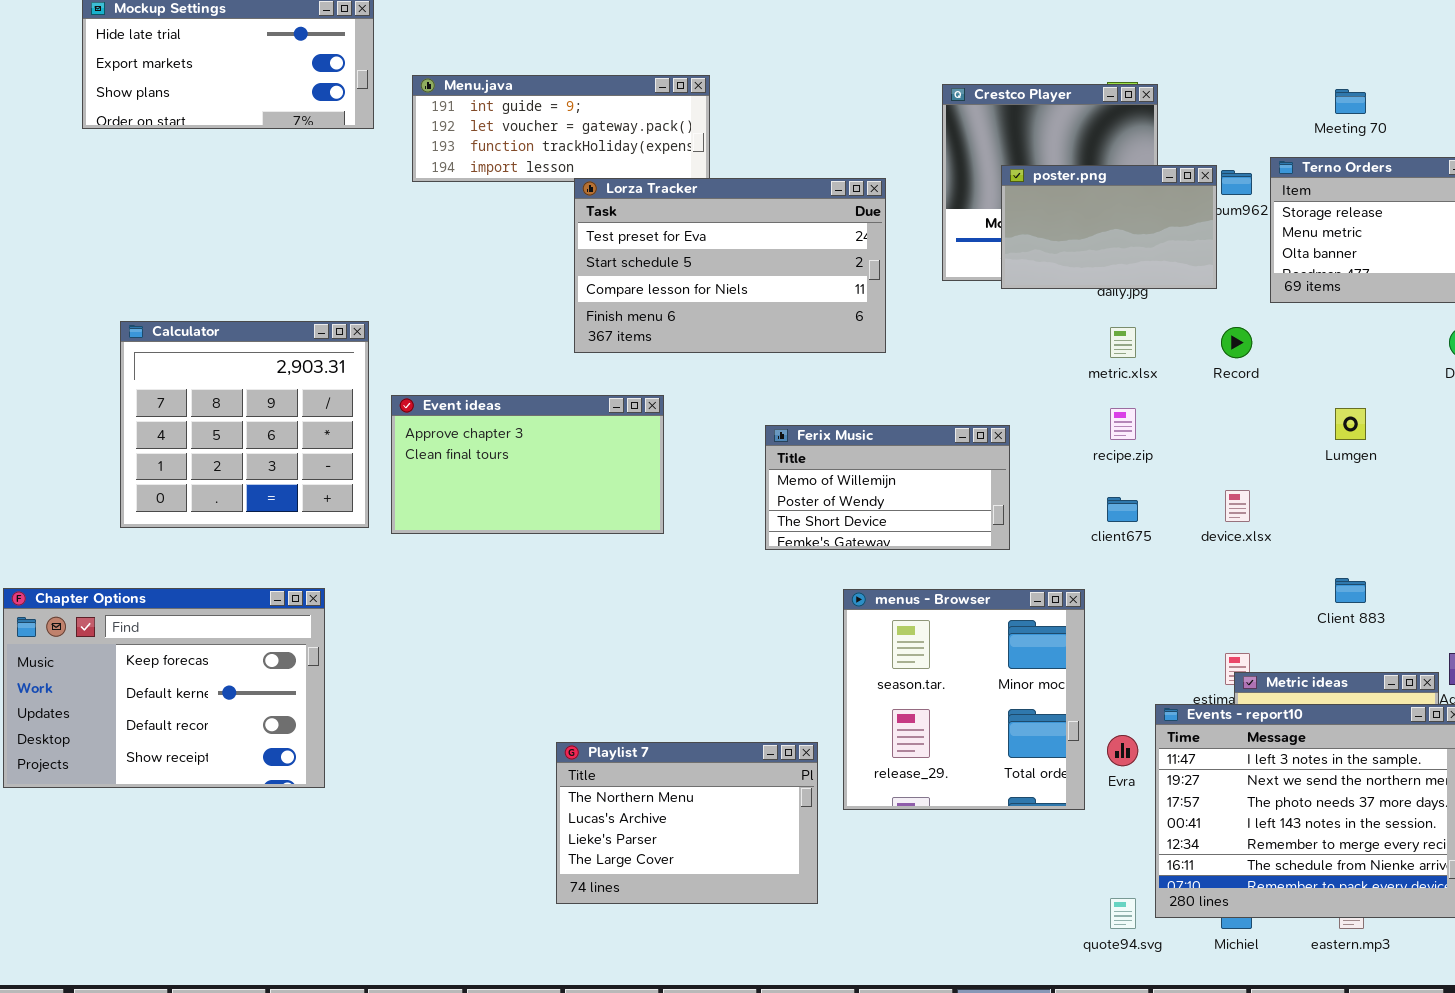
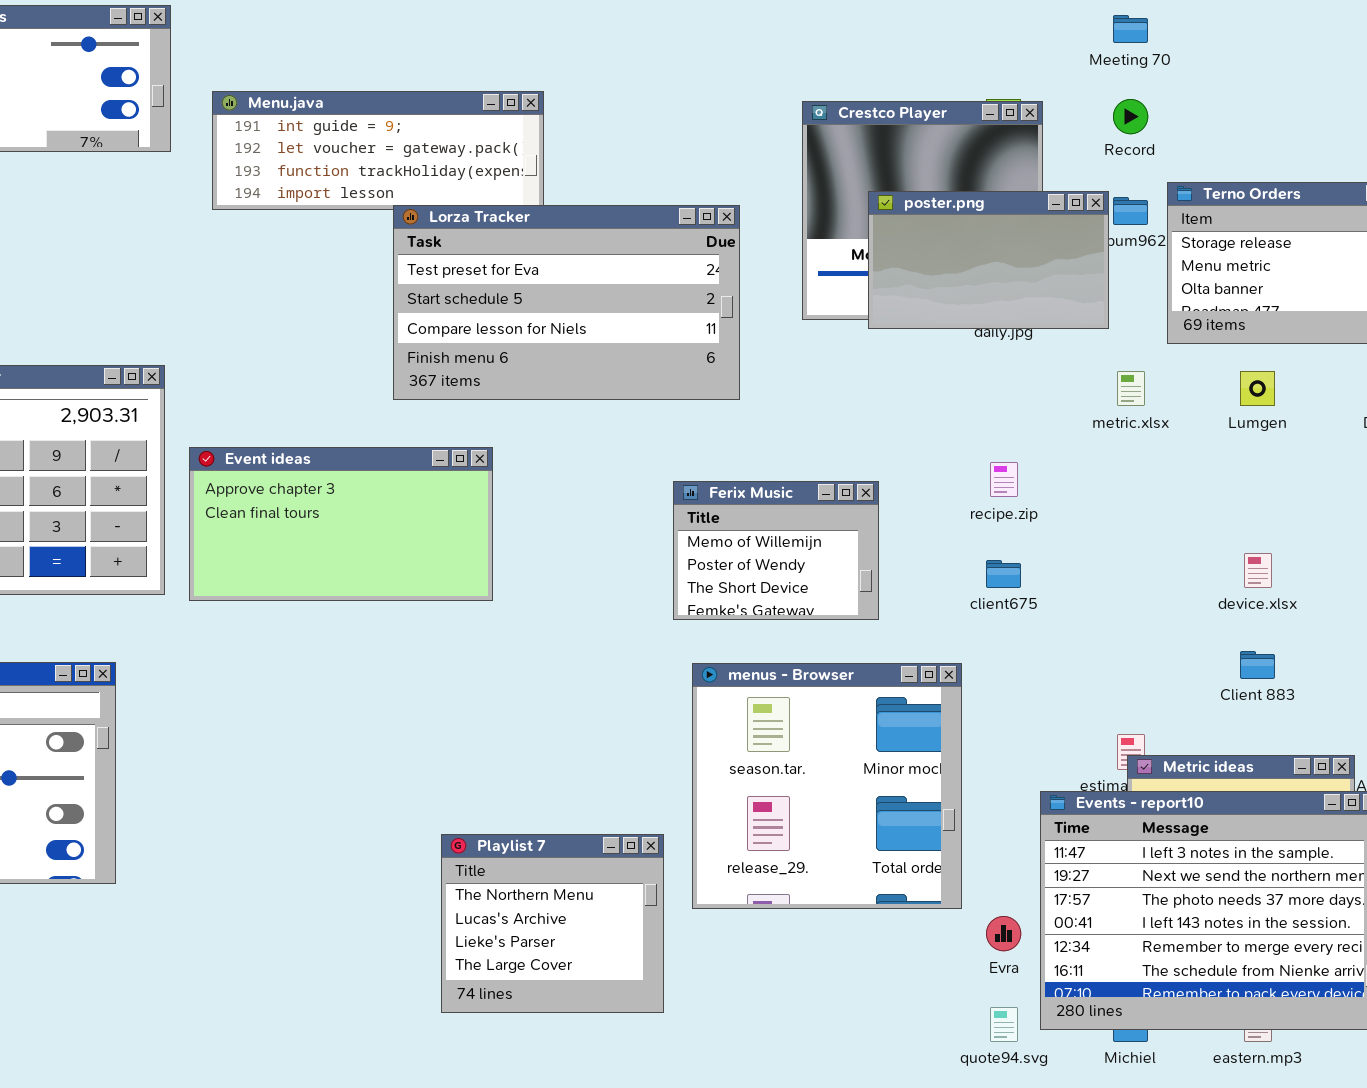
Meeting 70: [1335,89,1366,114] -> [1113,15,1148,43], moved
metric.xlsx: [1110,327,1136,358] -> [1117,371,1145,406], moved
Record: [1221,327,1252,358] -> [1113,99,1148,134], moved
Lumgen: [1335,408,1366,440] -> [1240,371,1275,406], moved
Ferix Music: [765,425,1010,550] -> [673,481,879,620], resized
device.xlsx: [1225,490,1250,522] -> [1244,553,1272,588], moved
Evra: [1107,735,1138,766] -> [986,916,1021,951], moved
Playlist 7: [556,742,818,904] -> [441,834,664,1013], resized

